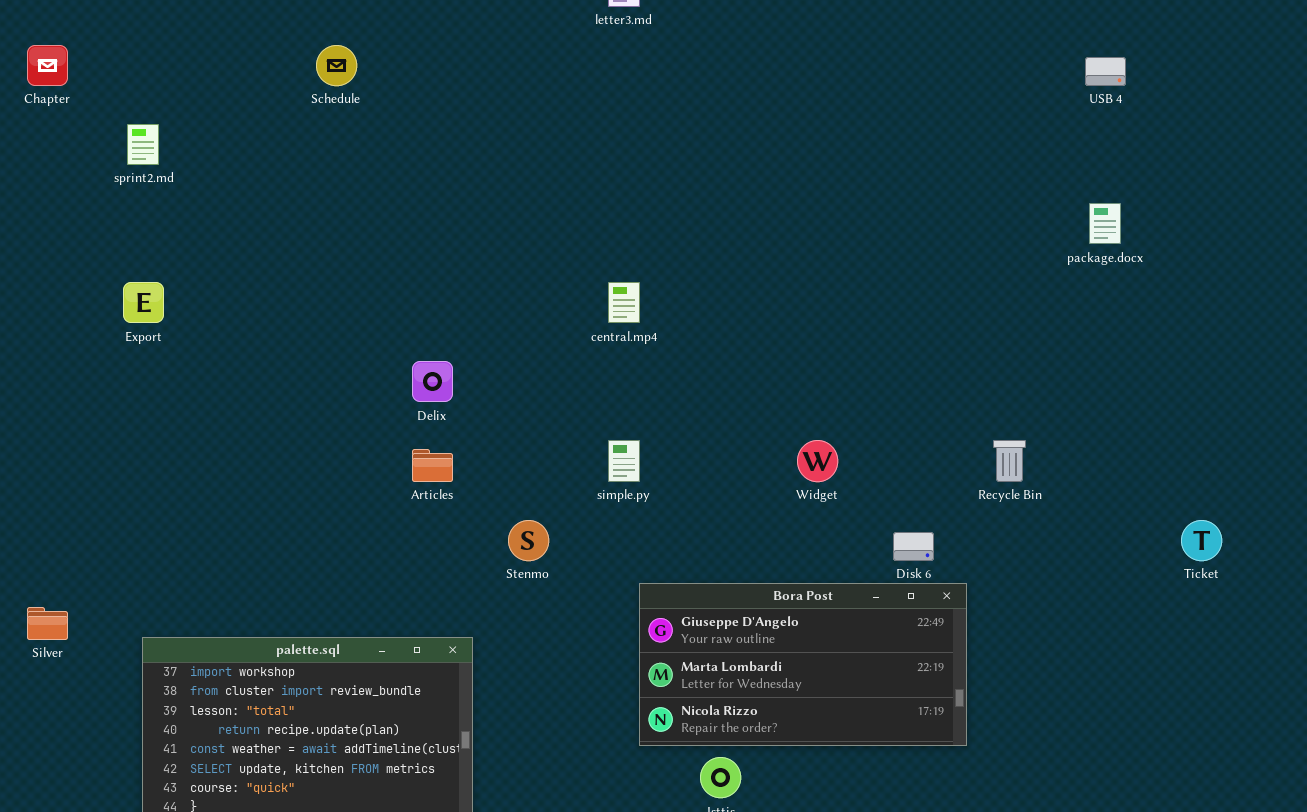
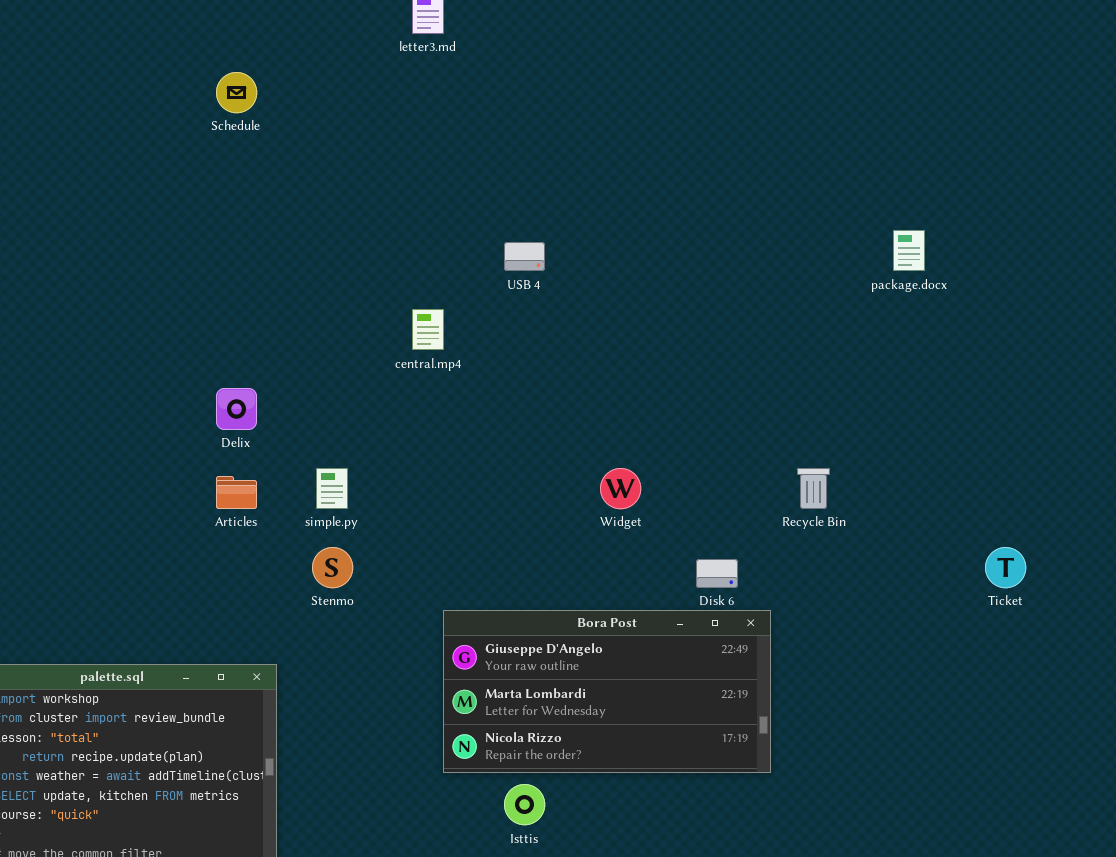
Schedule: [316,45,357,86] -> [216,72,257,113], moved
USB 4: [1085,57,1126,86] -> [504,242,545,271], moved
simple.py: [608,440,640,482] -> [316,468,348,509], moved

